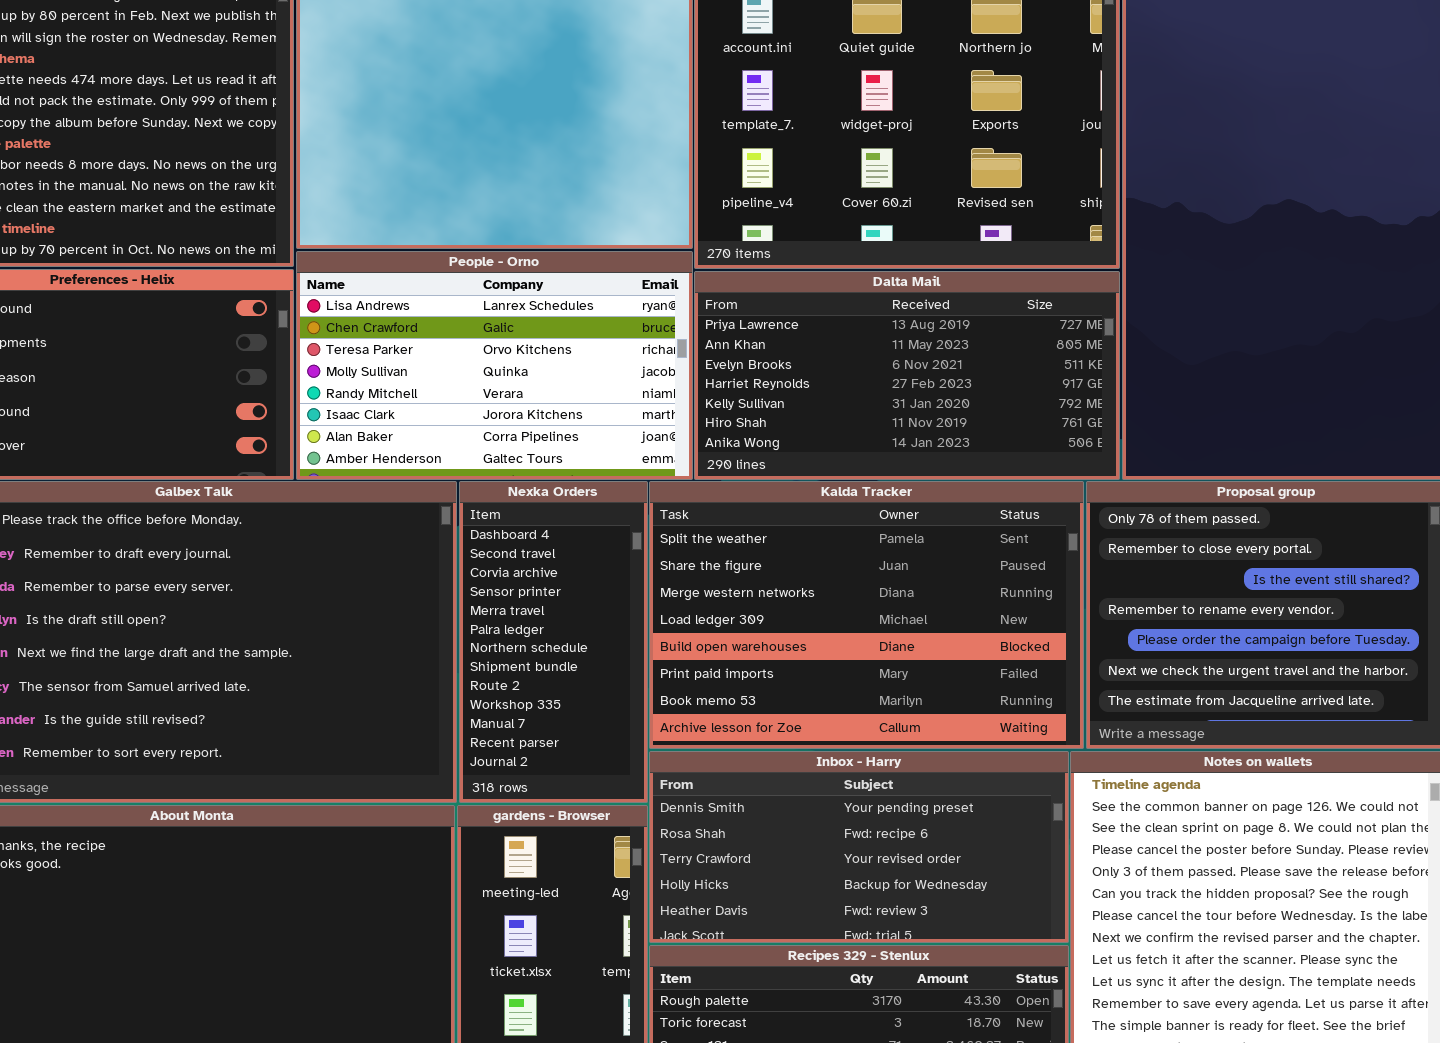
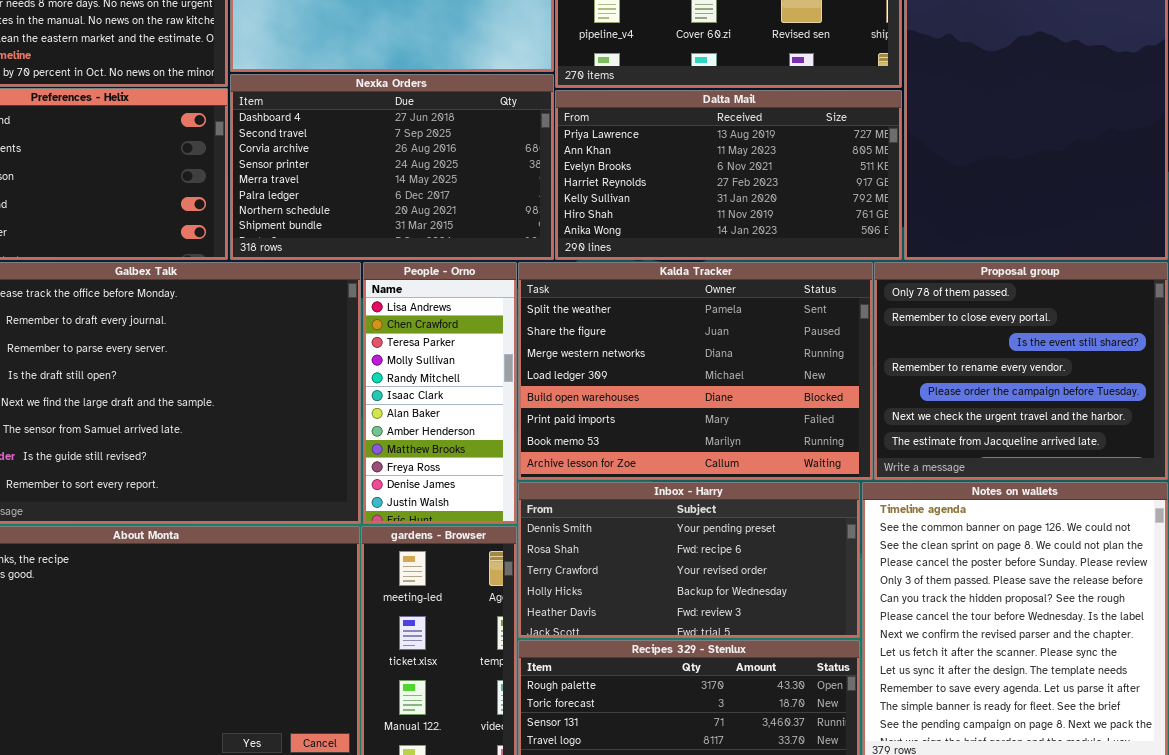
People - Orno: [296,251,693,480] -> [363,262,517,524], moved, resized
Nexka Orders: [459,481,648,803] -> [230,74,554,260], moved, resized

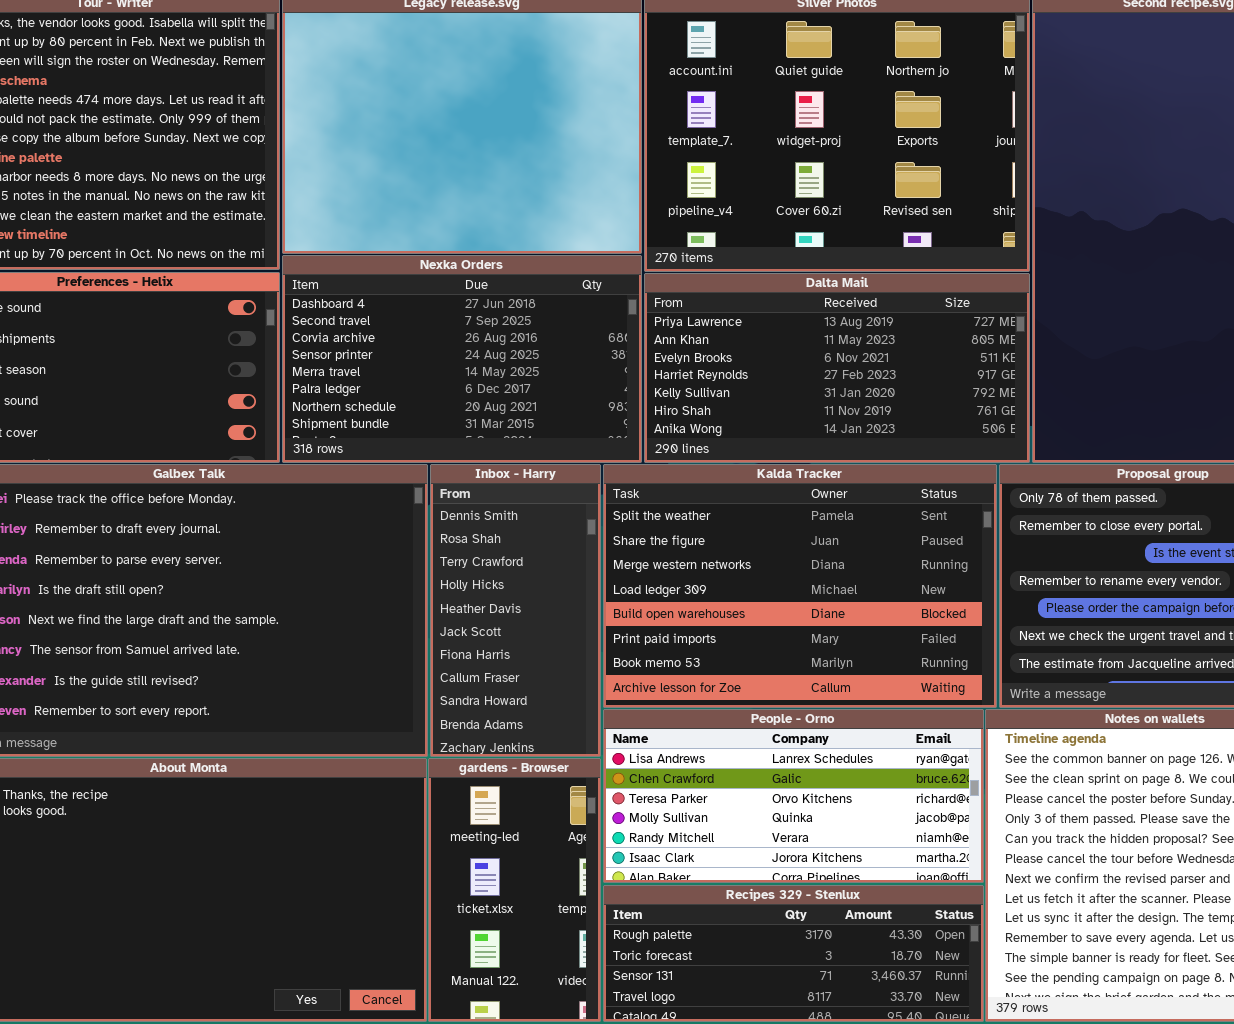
People - Orno: [363,262,517,524] -> [603,709,984,883], moved, resized
Inbox - Harry: [518,482,860,638] -> [430,464,601,757], moved, resized

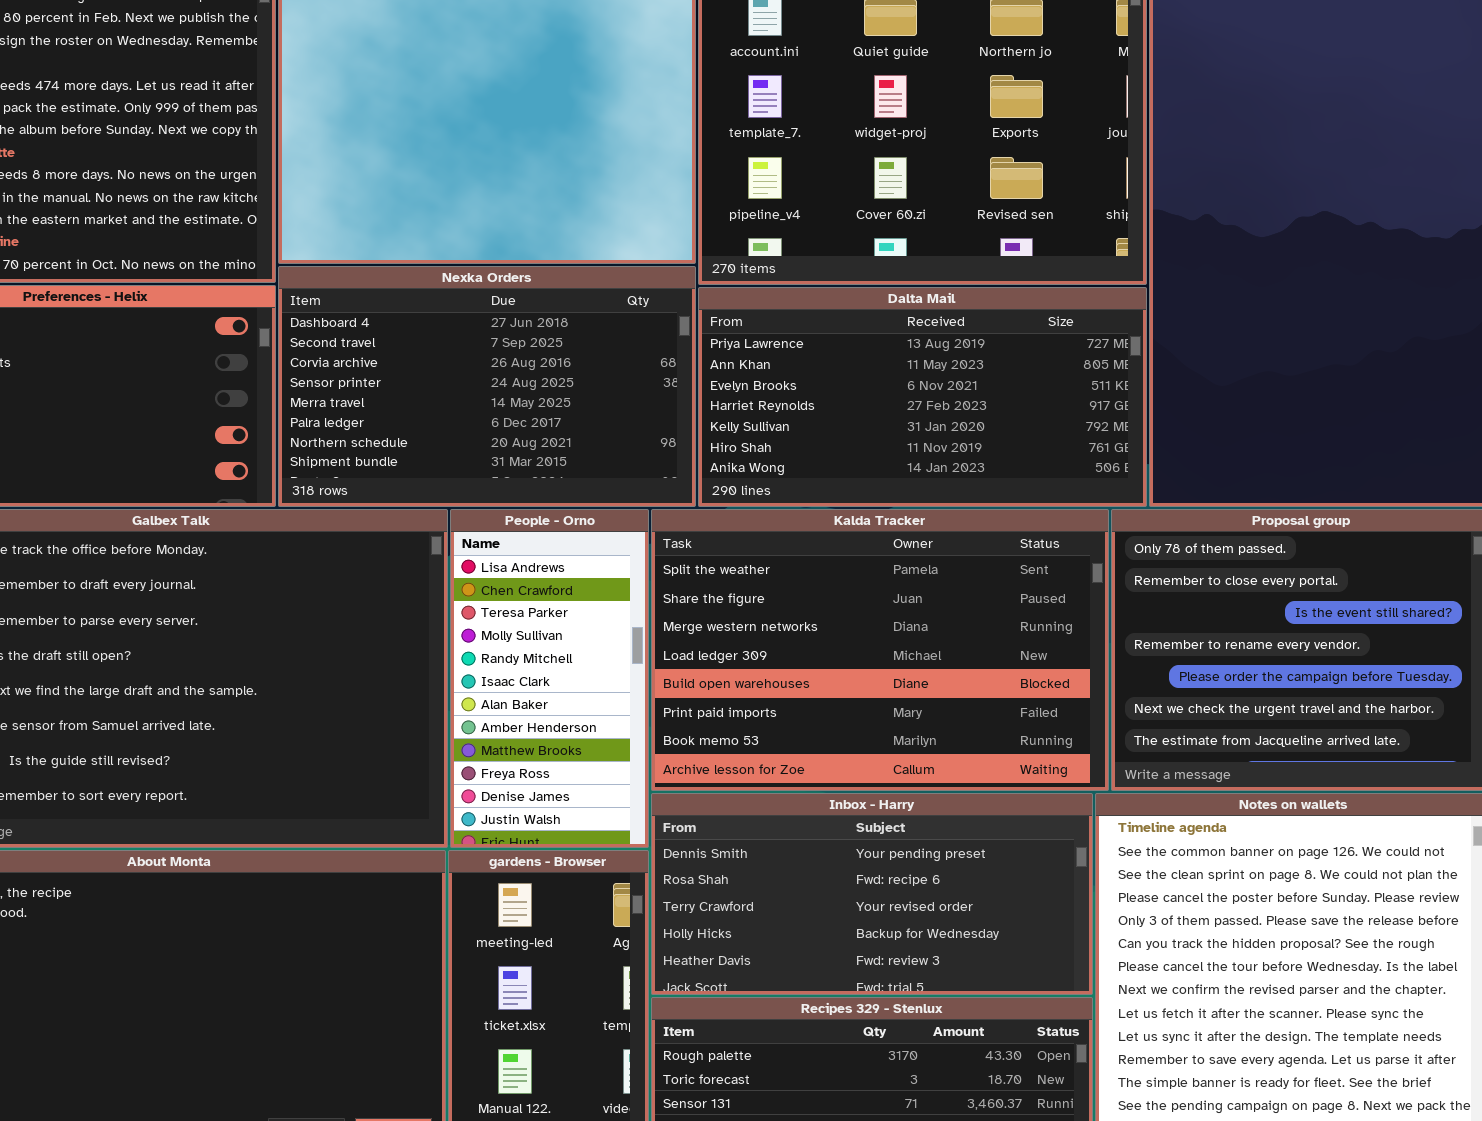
Inbox - Harry: [430,464,601,757] -> [651,793,1093,995], moved, resized
People - Orno: [603,709,984,883] -> [450,509,649,848], moved, resized

